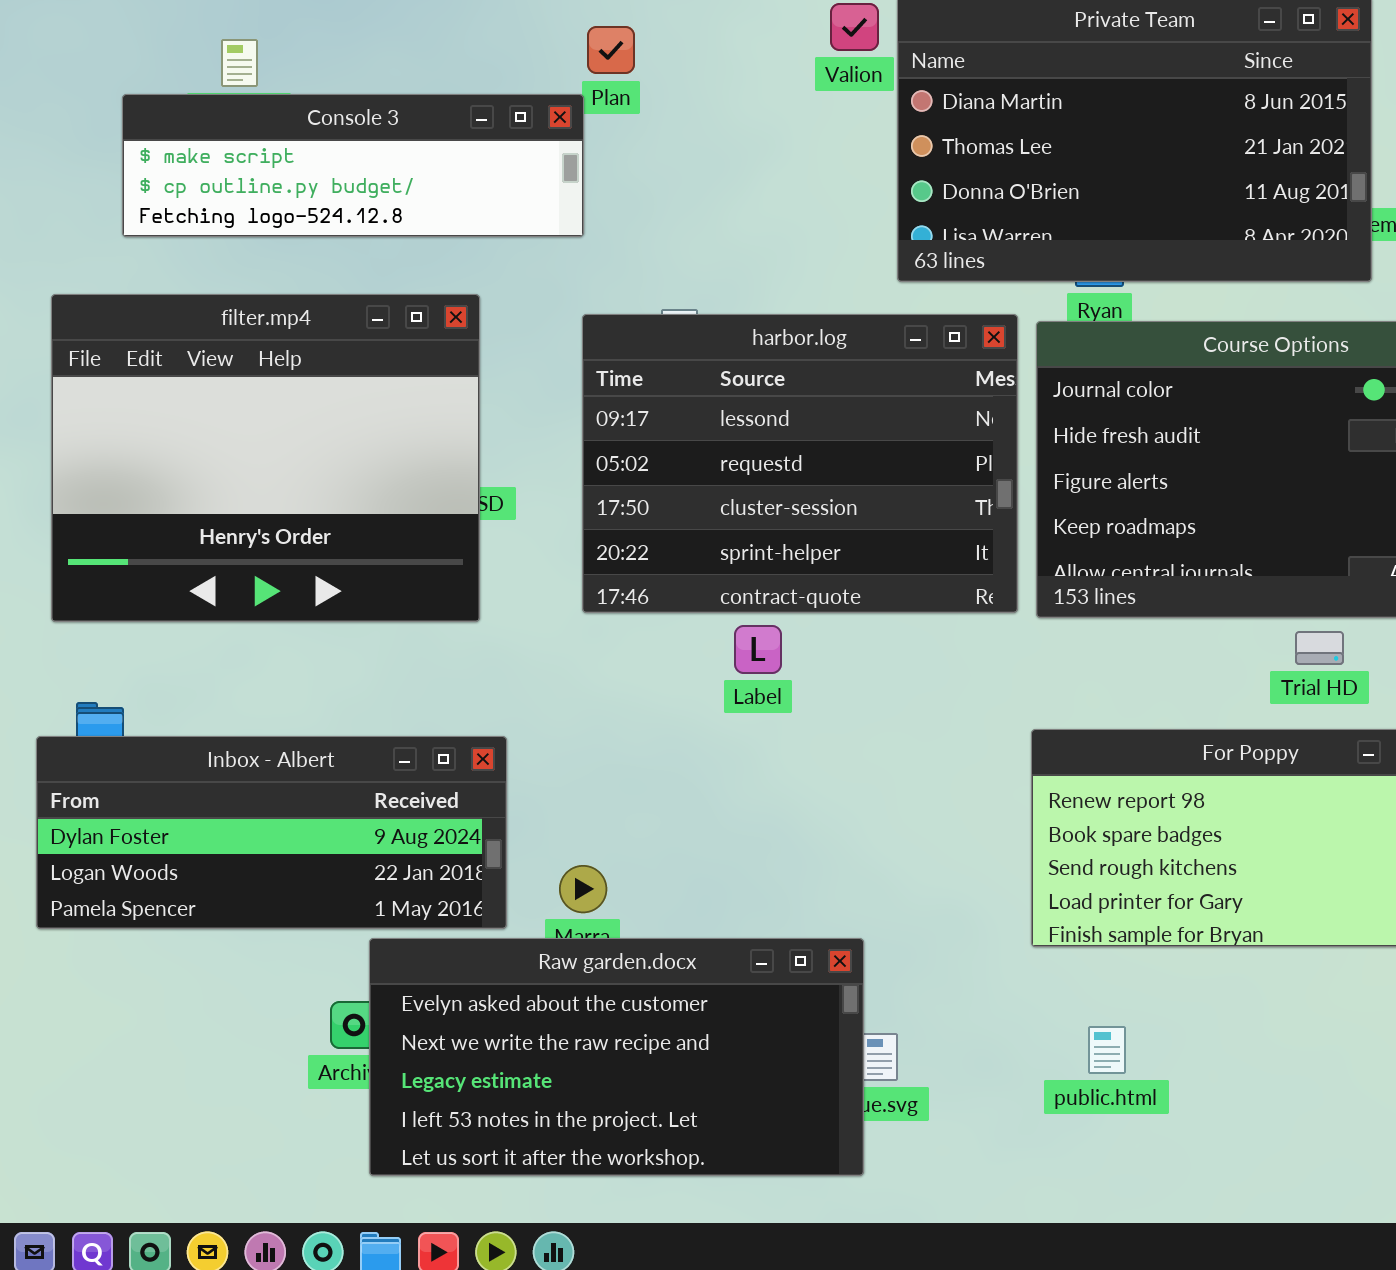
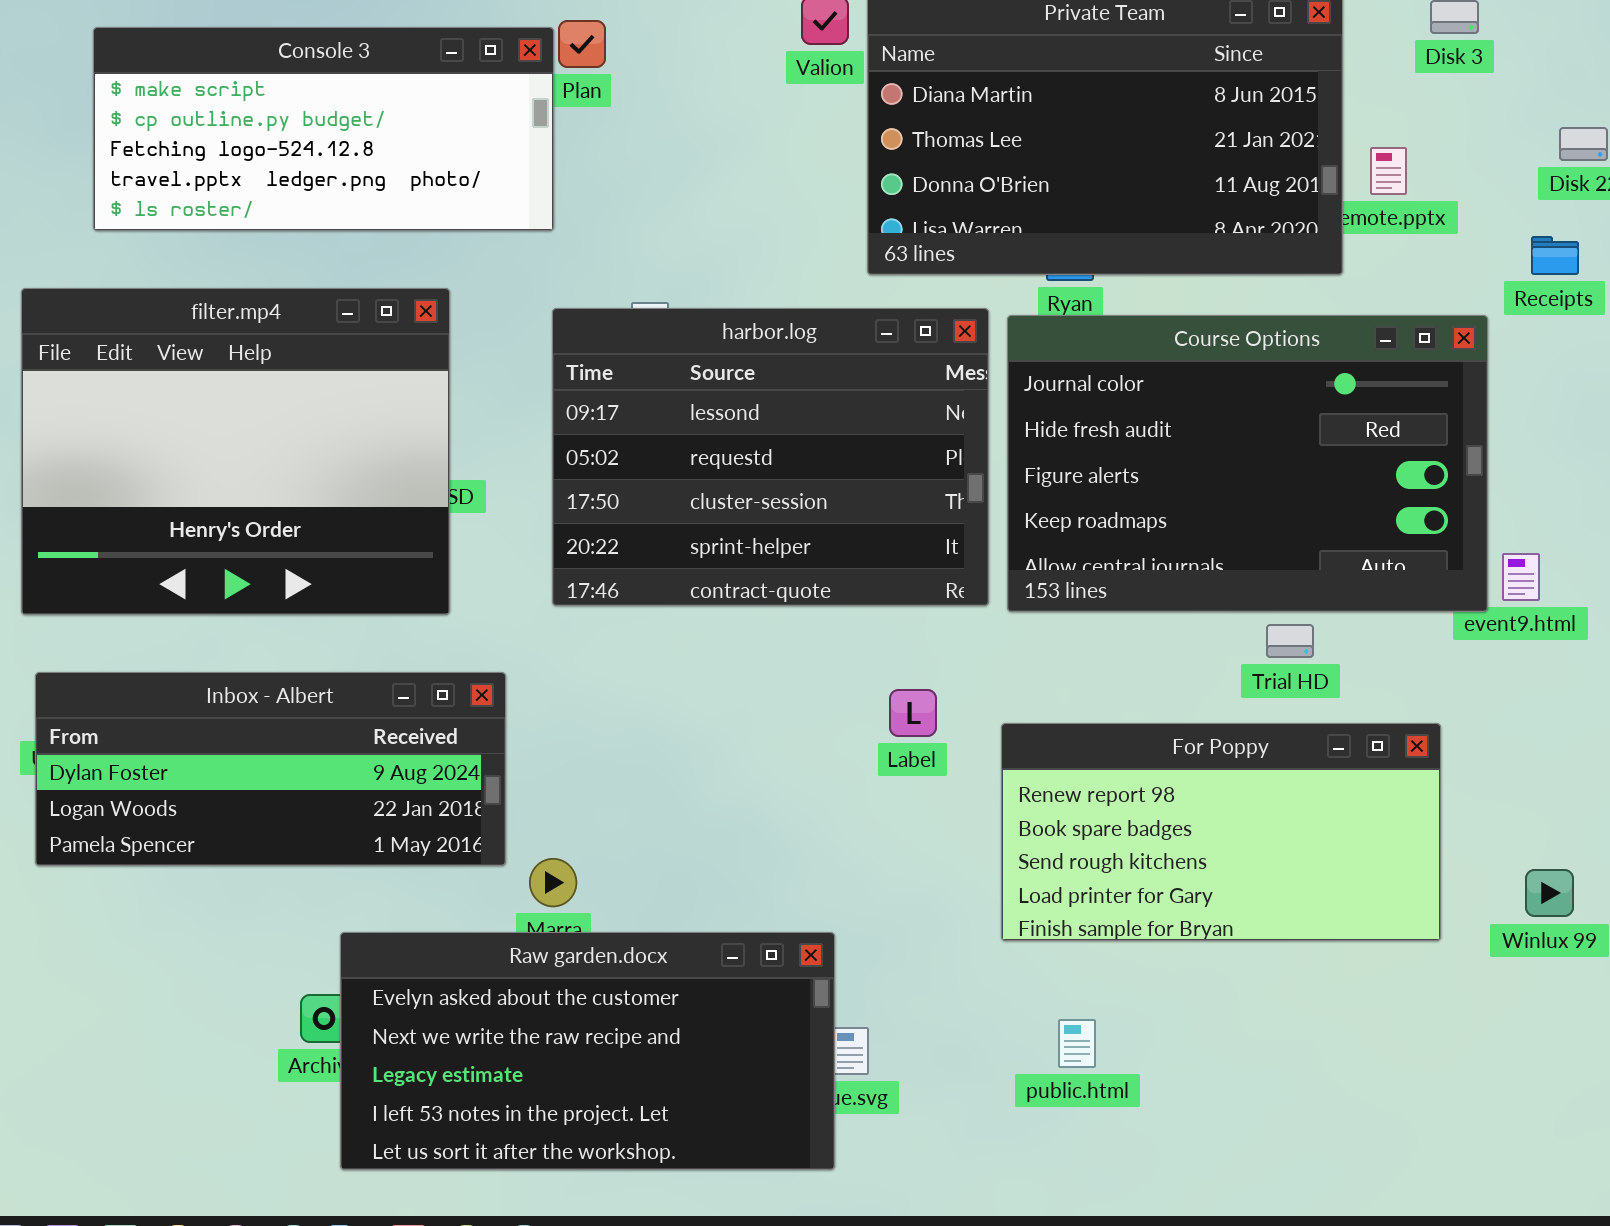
Console 3: [122,94,584,237] -> [93,27,554,231], resized
Label: [734,625,782,674] -> [889,689,937,737], moved
Inbox - Albert: [36,736,507,929] -> [35,672,506,866], moved

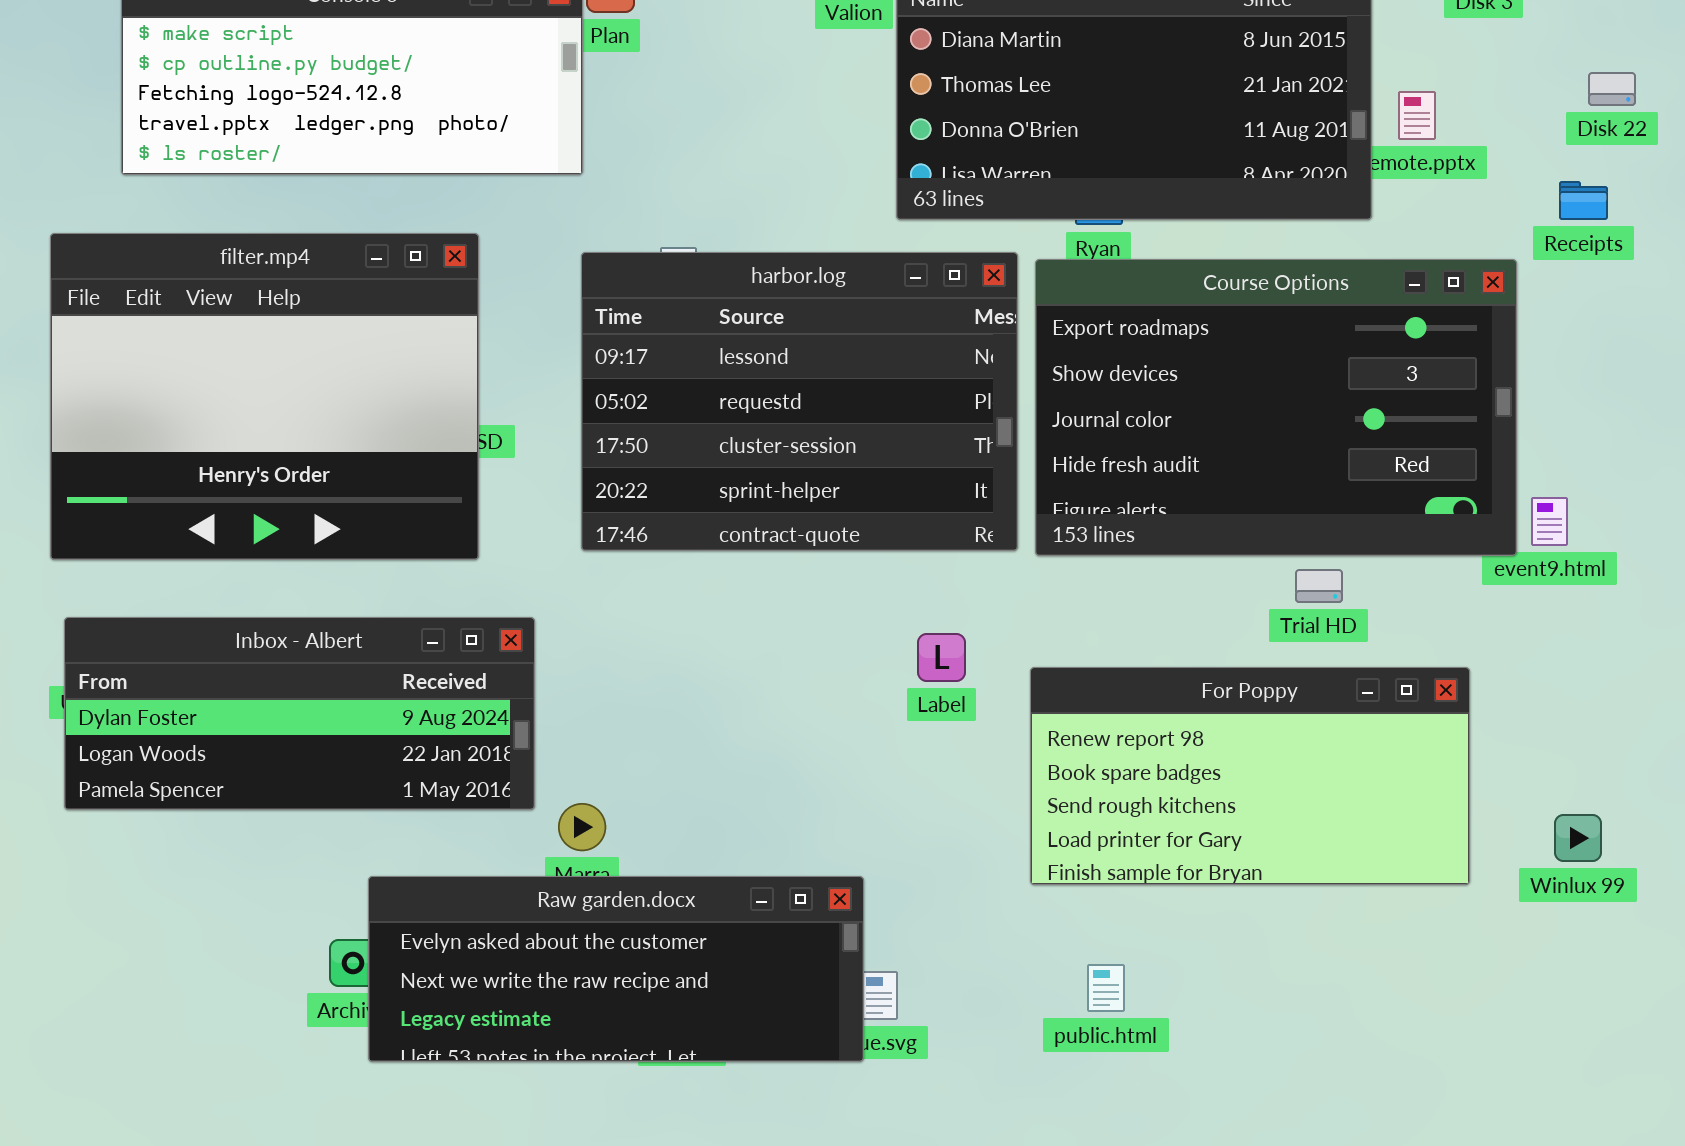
Course Options: [1007,315,1488,612] -> [1035,259,1517,556], scrolled up 2 rows
Raw garden.docx: [340,932,835,1170] -> [368,876,864,1062], resized

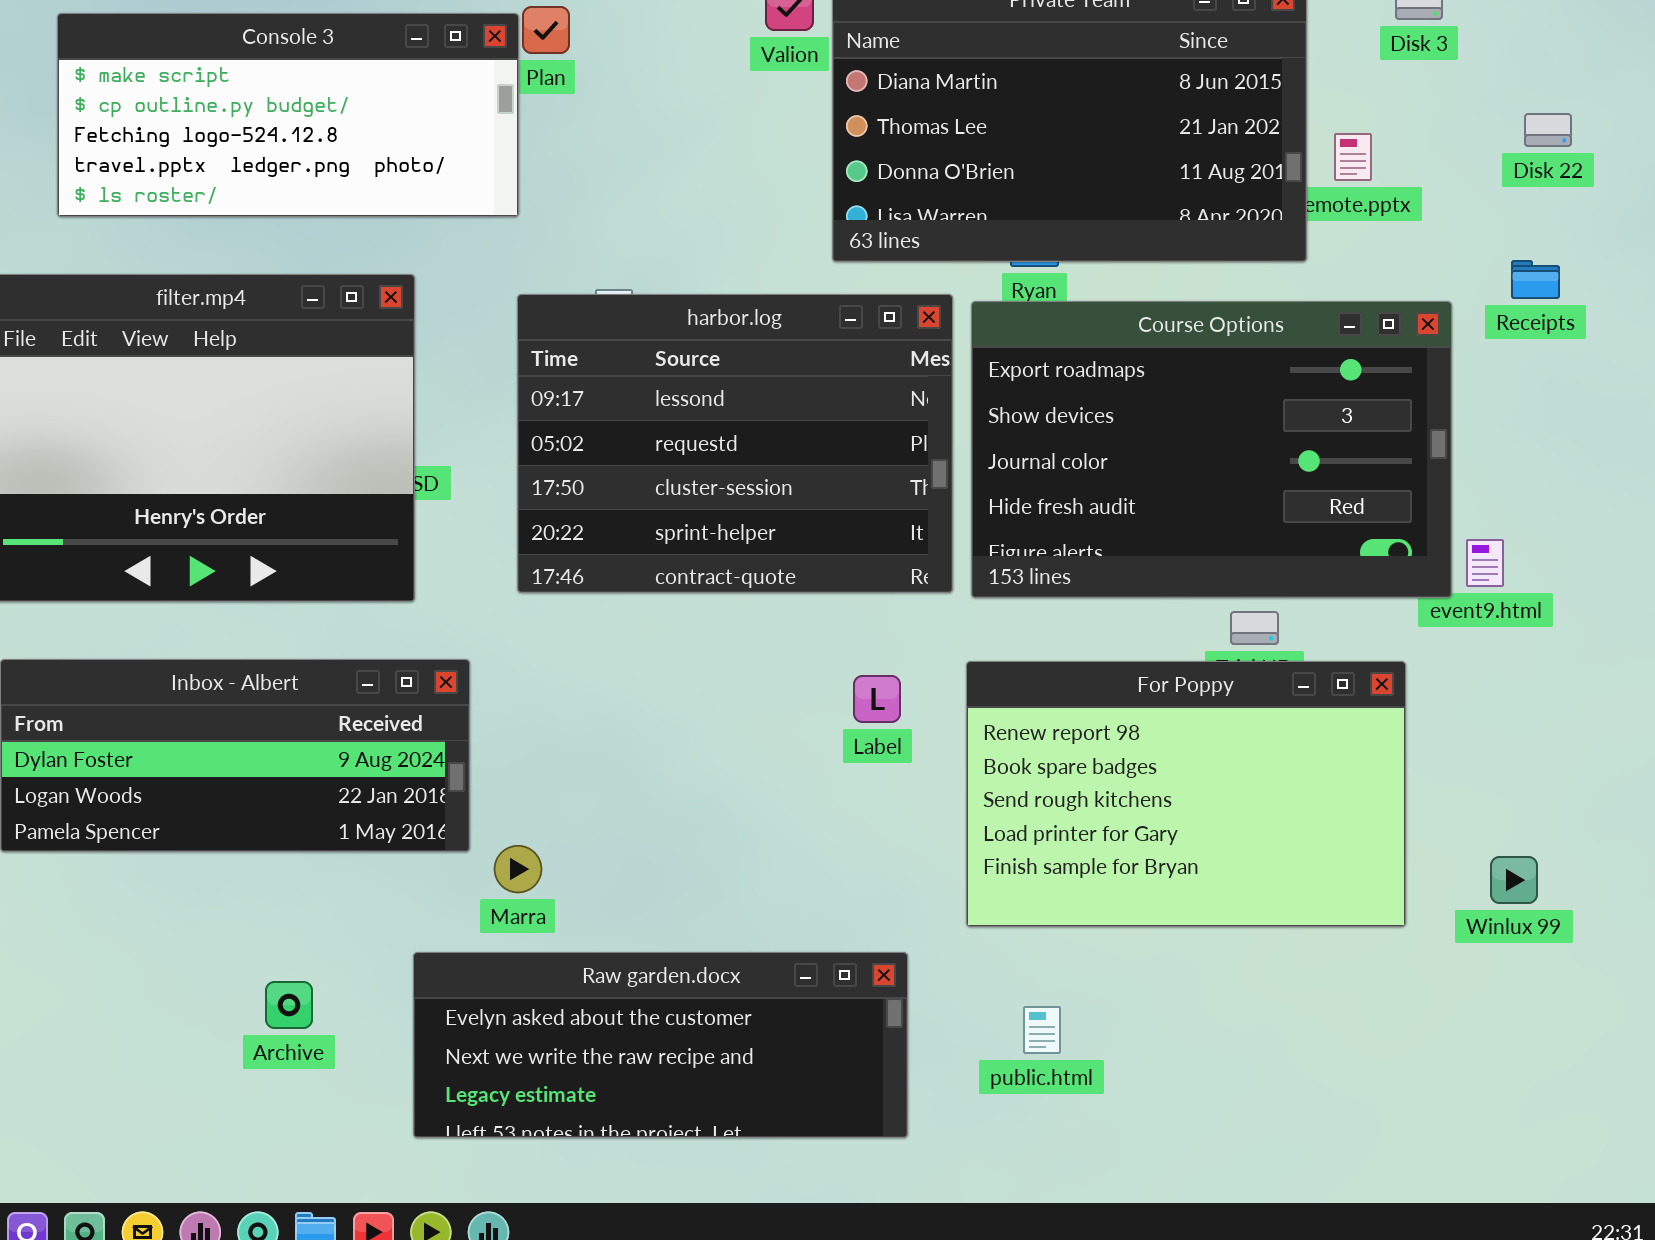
Receipts: [1559,181,1608,220] -> [1511,260,1560,299], moved
For Poppy: [1030,667,1470,885] -> [966,661,1406,927], resized
Raw garden.docx: [368,876,864,1062] -> [413,952,908,1138], moved

